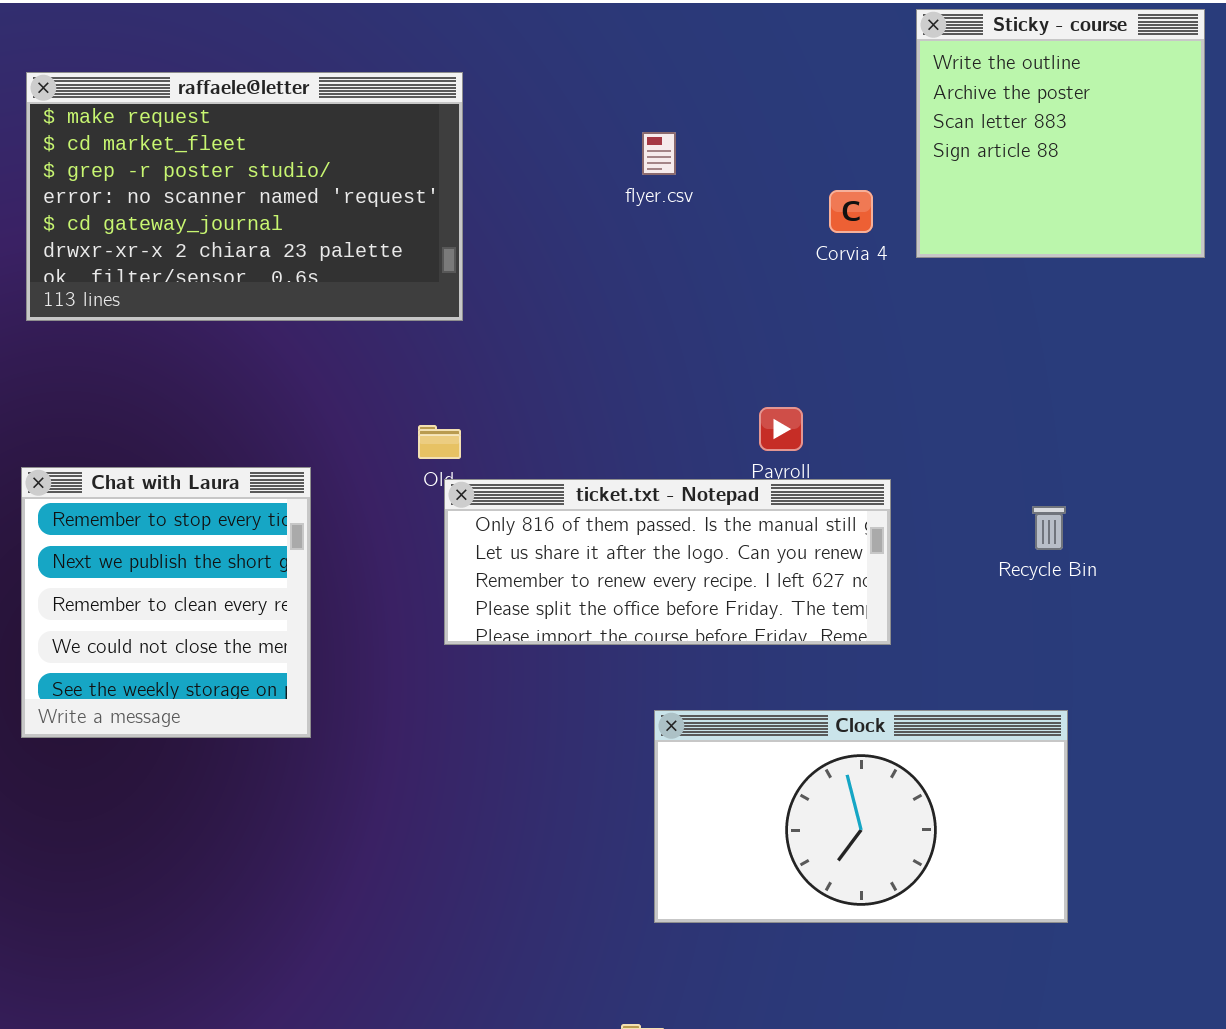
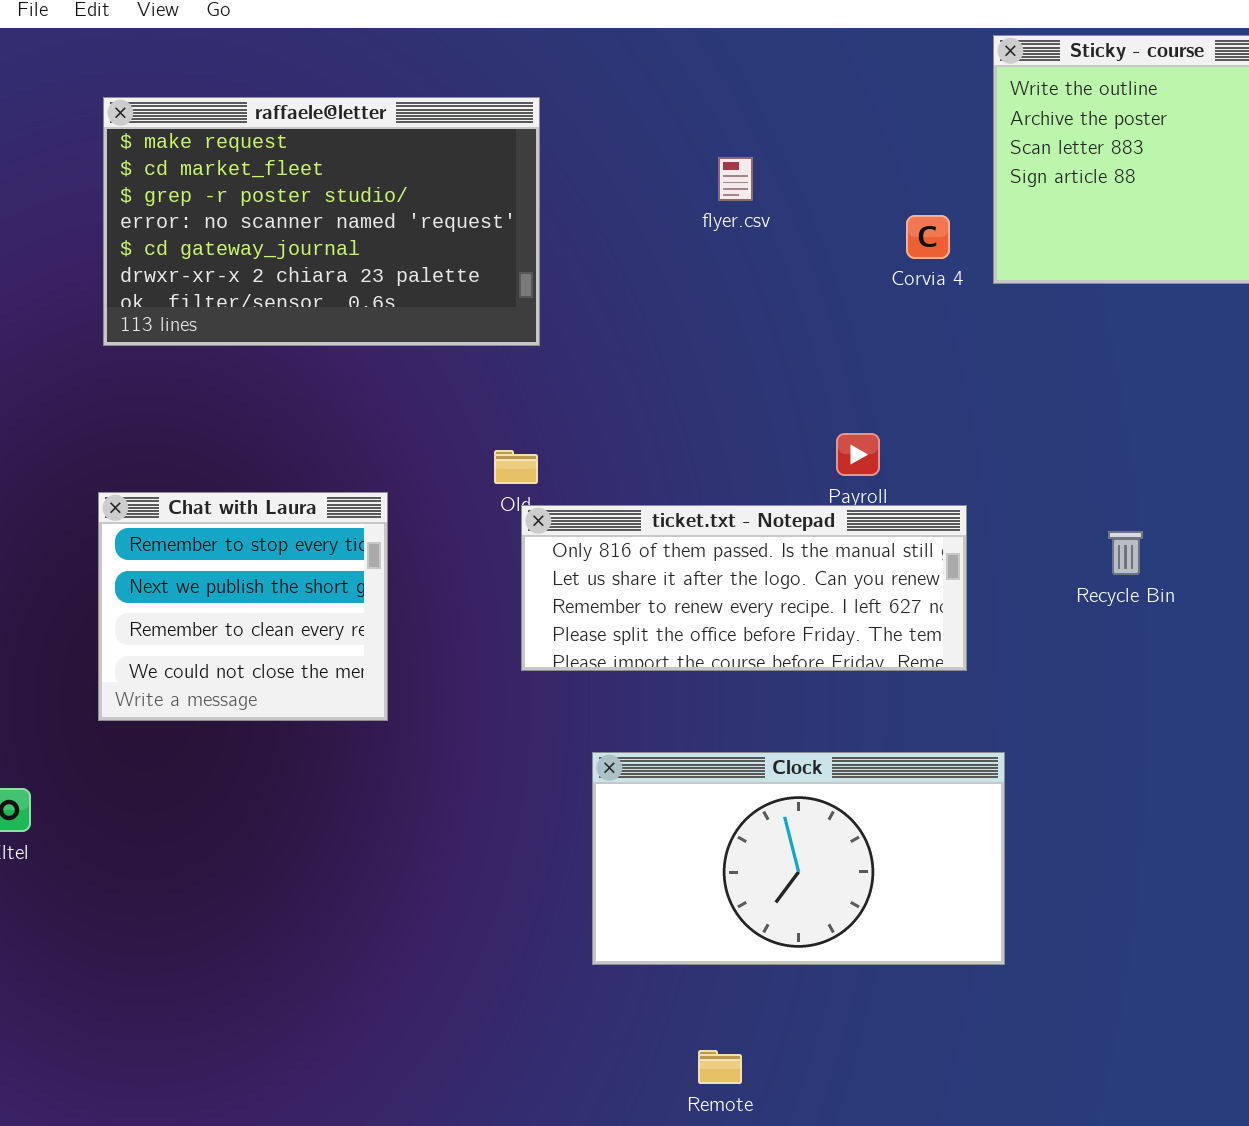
Chat with Laura: [21,467,311,738] -> [98,492,388,721], resized
Clock: [654,710,1068,923] -> [592,752,1005,965], moved

